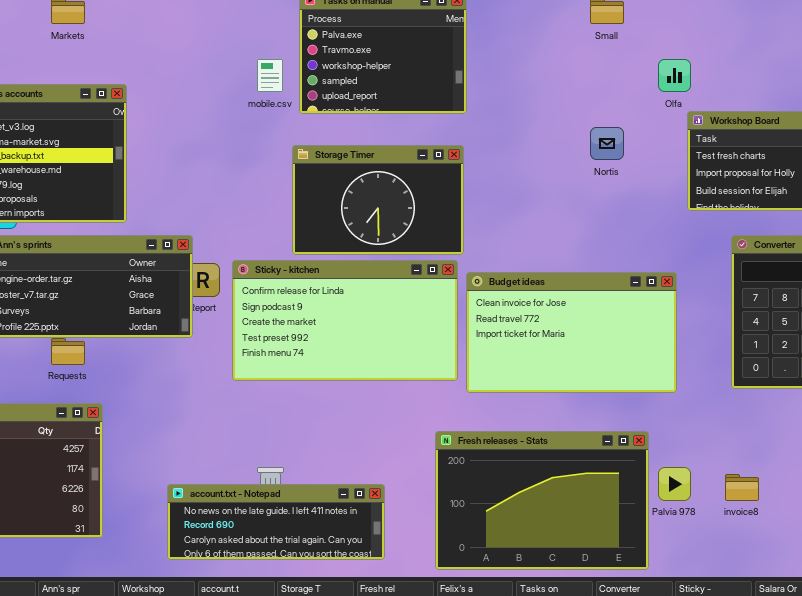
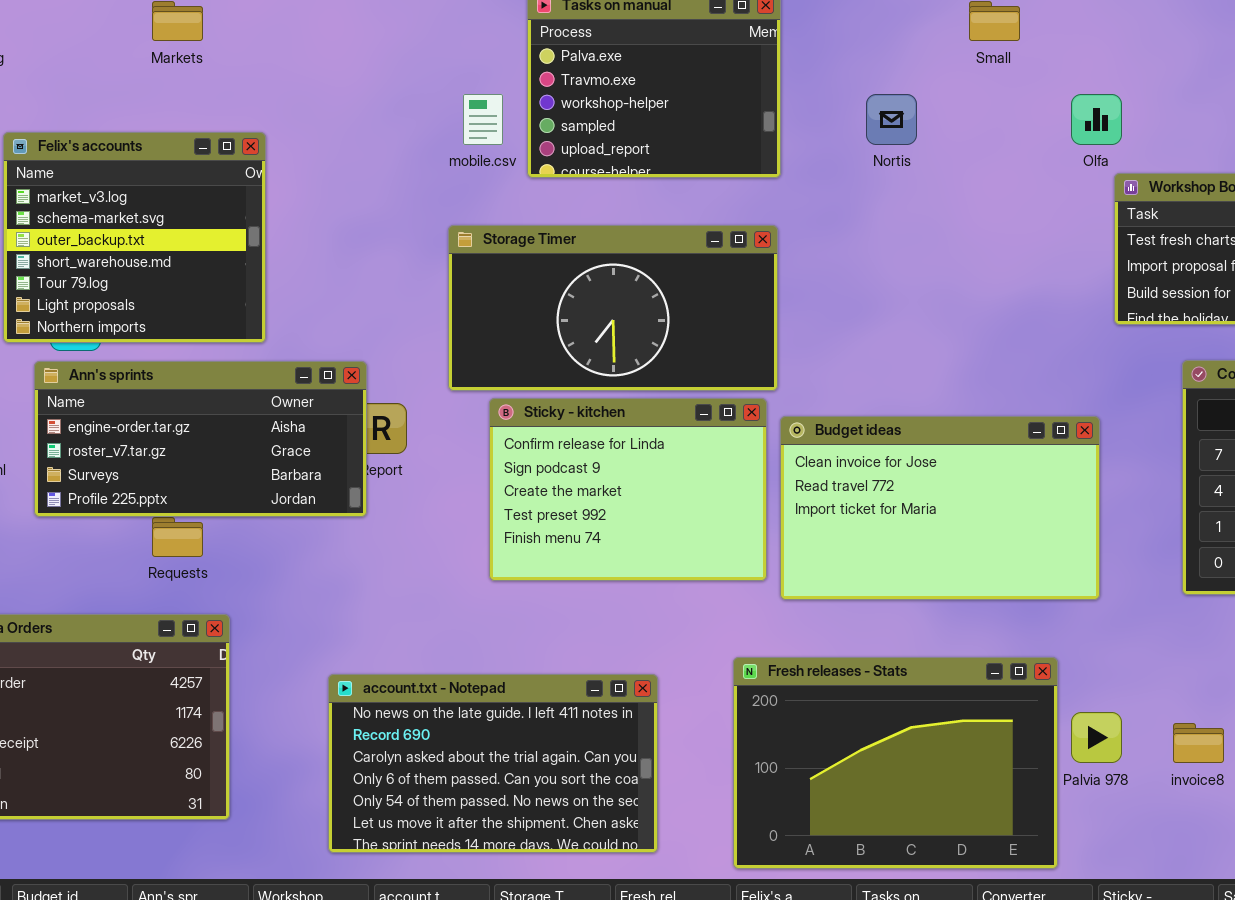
Nortis: [590,127,624,160] -> [866,94,917,145], moved
Storage Timer: [292,145,464,255] -> [448,225,778,391], resized
Sticky - kitchen: [232,260,458,381] -> [489,398,767,581], resized
account.txt - Notepad: [167,484,385,560] -> [328,674,658,853], resized

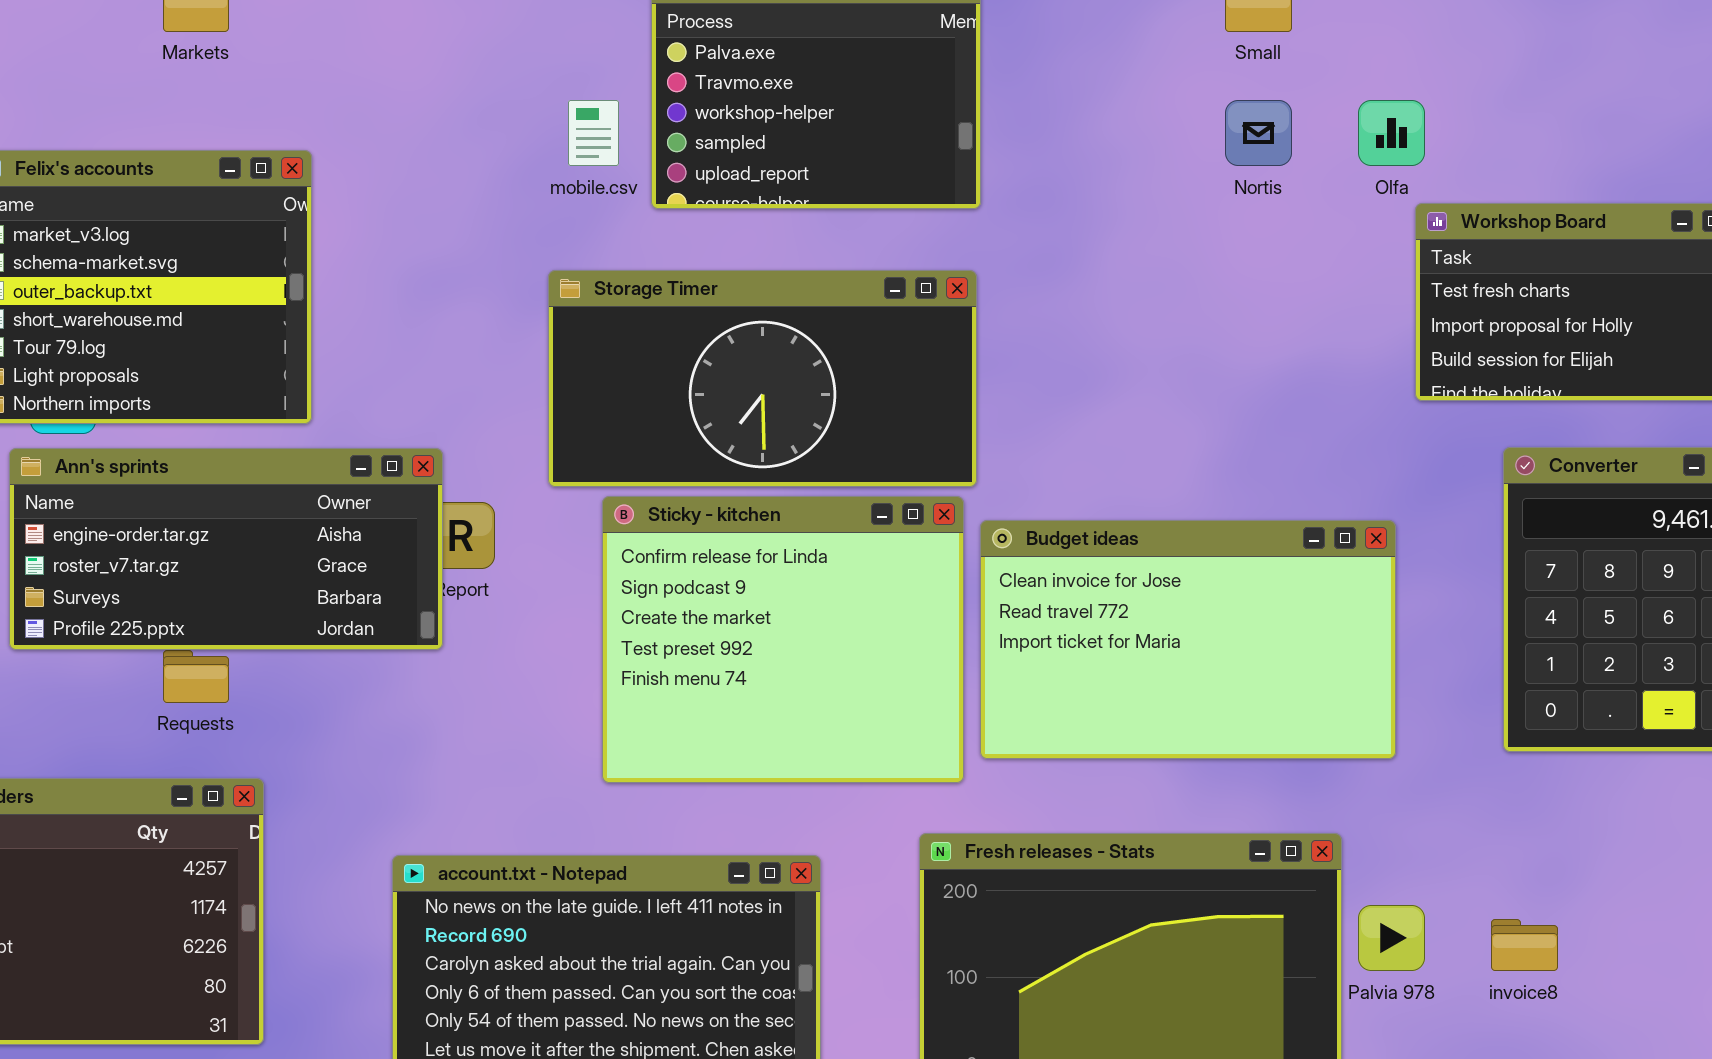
Nortis: [866,94,917,145] -> [1225,100,1292,166], moved
Sticky - kitchen: [489,398,767,581] -> [602,496,964,783], resized

